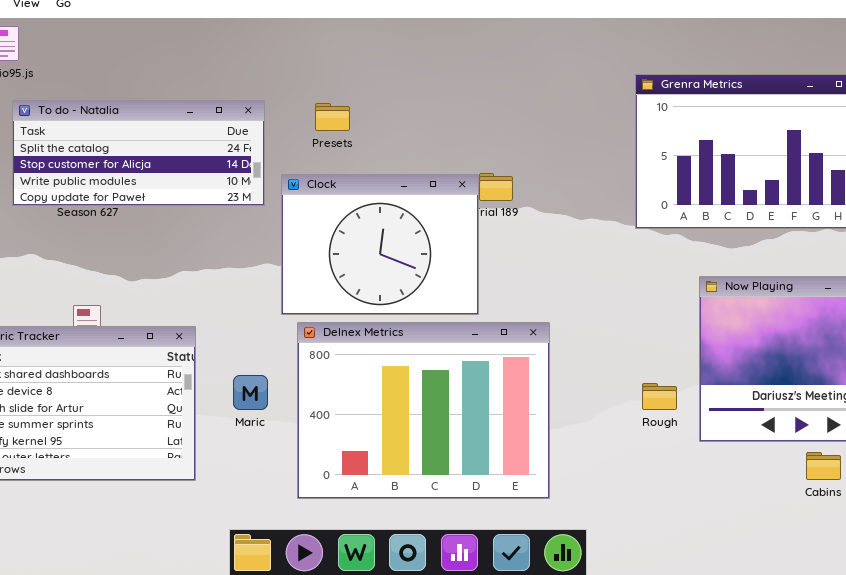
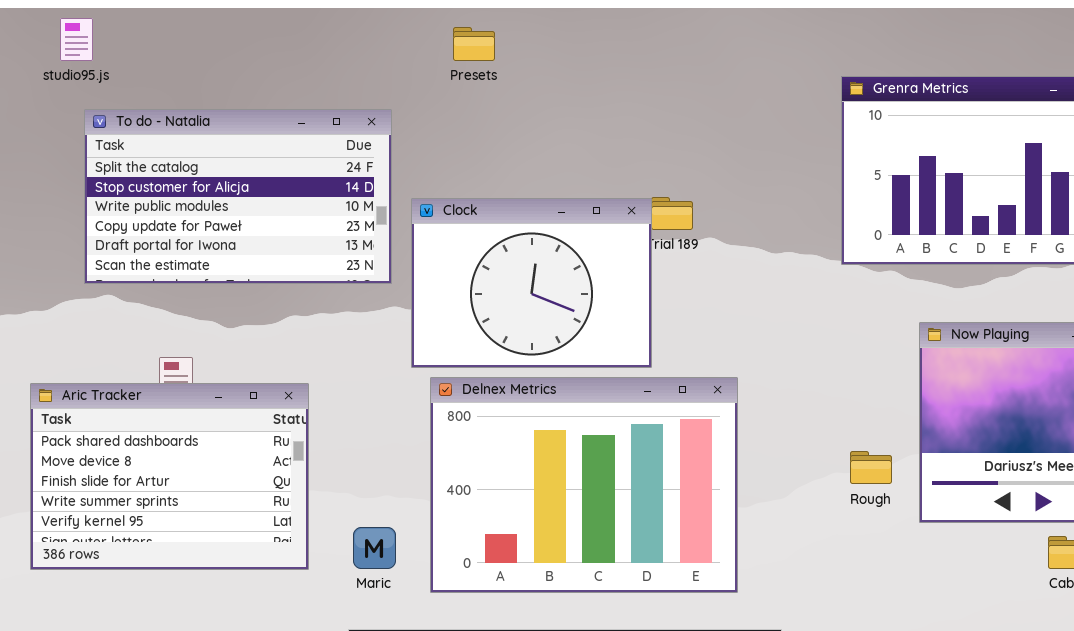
To do - Natalia: [12,100,265,206] -> [84,109,392,284], resized
Presets: [315,103,350,131] -> [453,27,495,61], moved
Maric: [233,375,268,410] -> [353,527,396,569], moved

